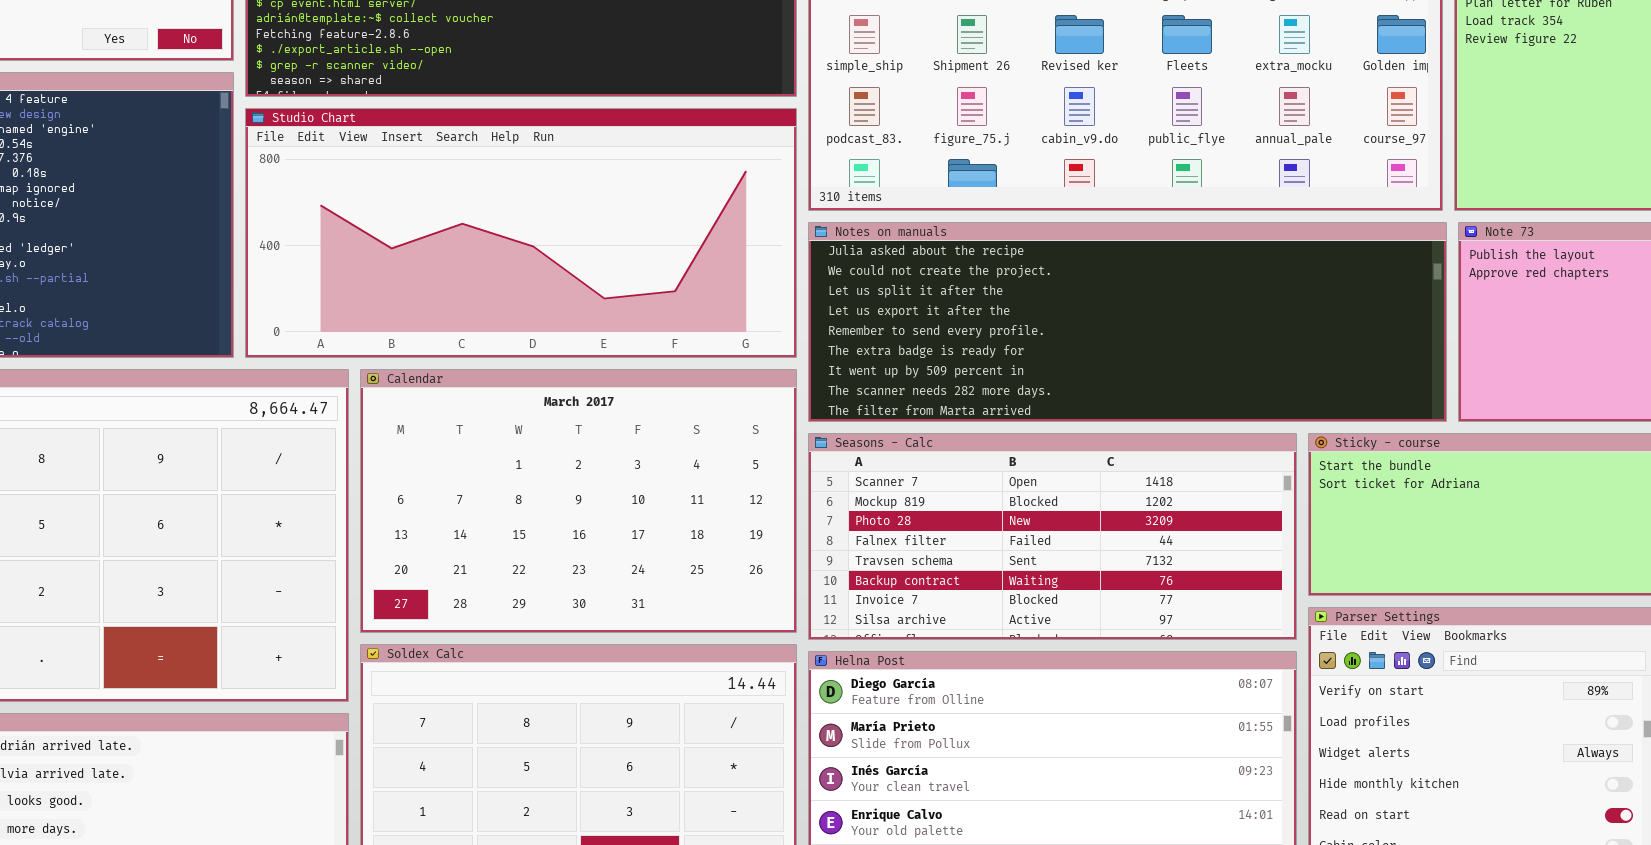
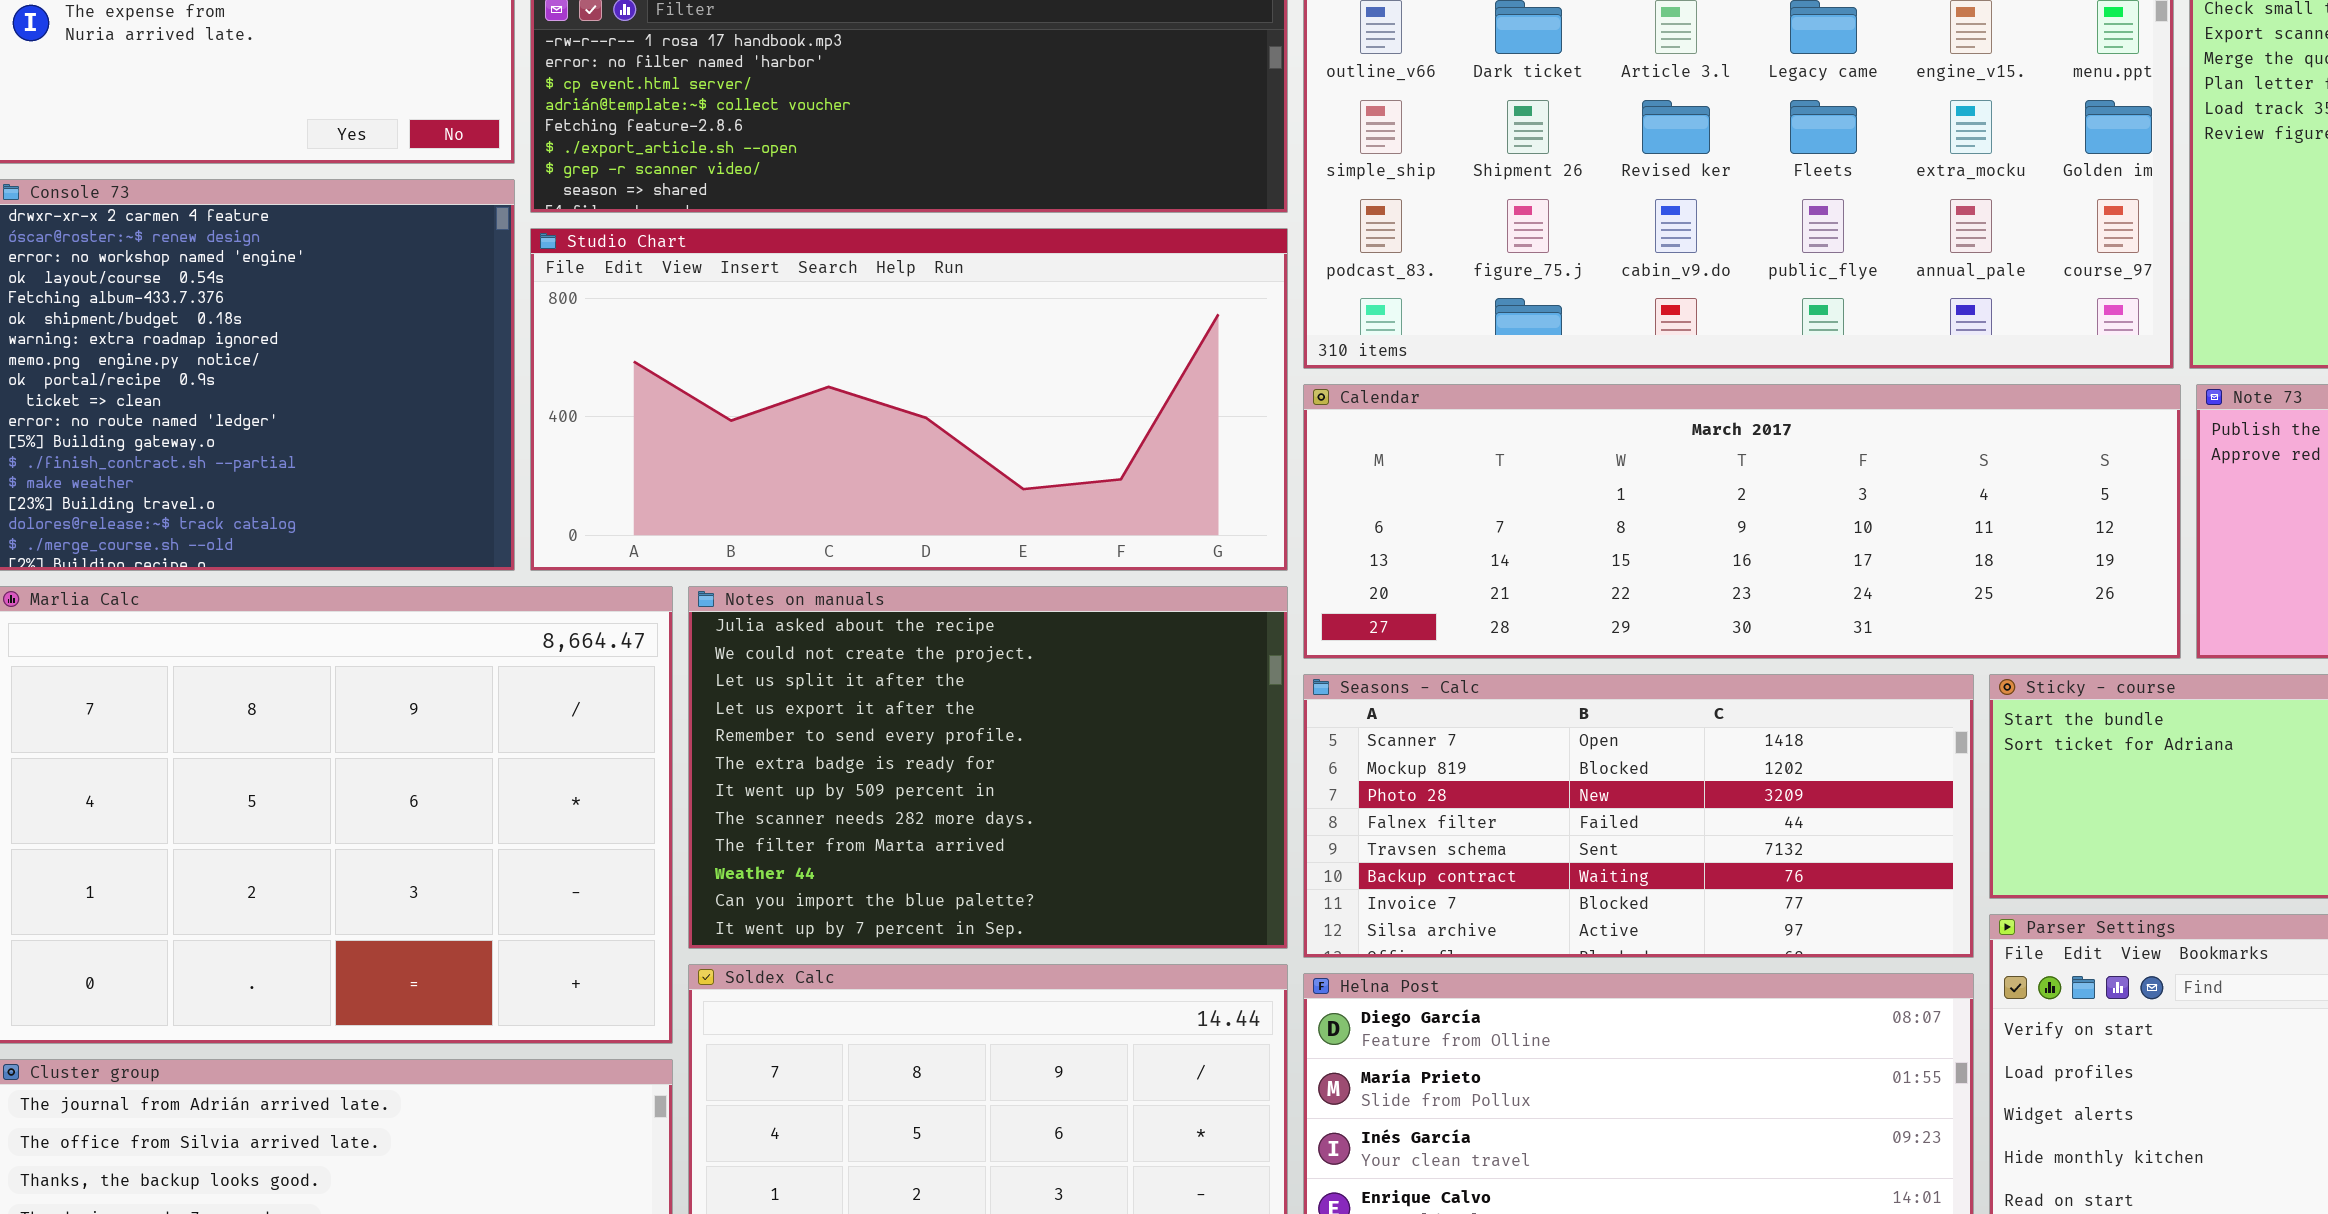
Notes on manuals: [808,222,1447,422] -> [688,586,1288,949], moved, resized
Calendar: [360,369,797,633] -> [1303,384,2181,659], moved, resized

